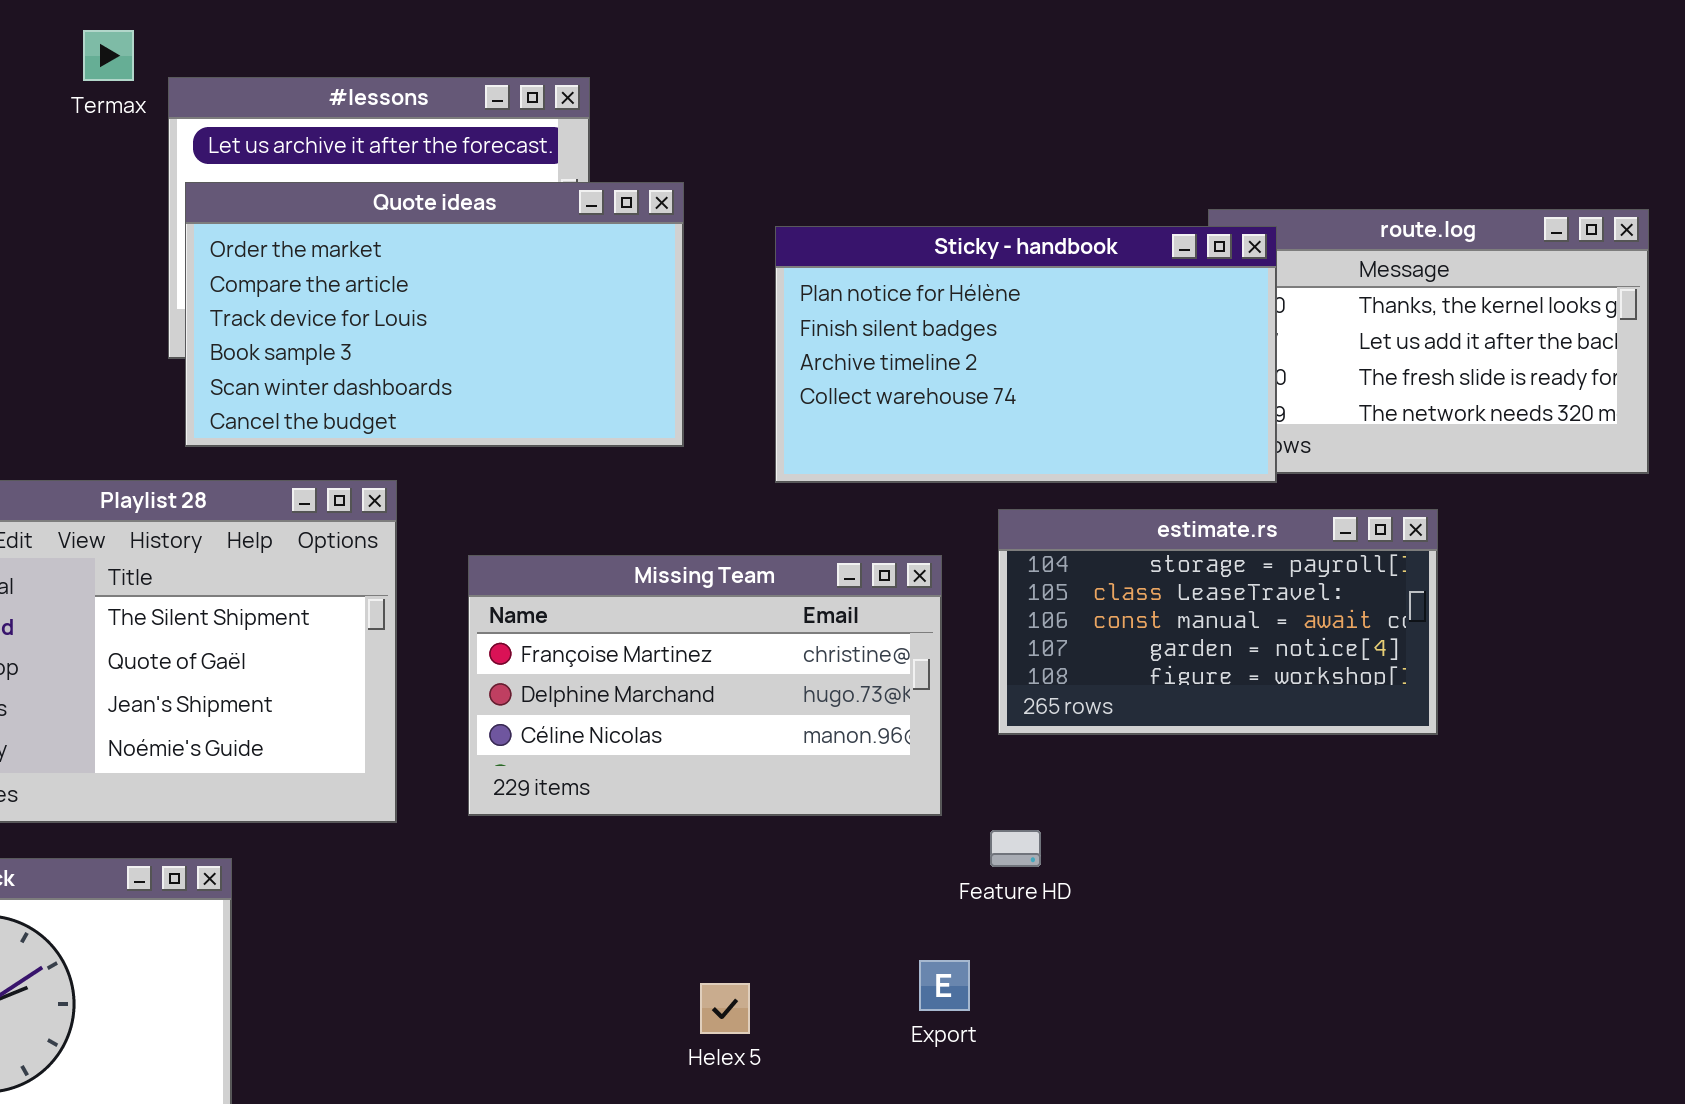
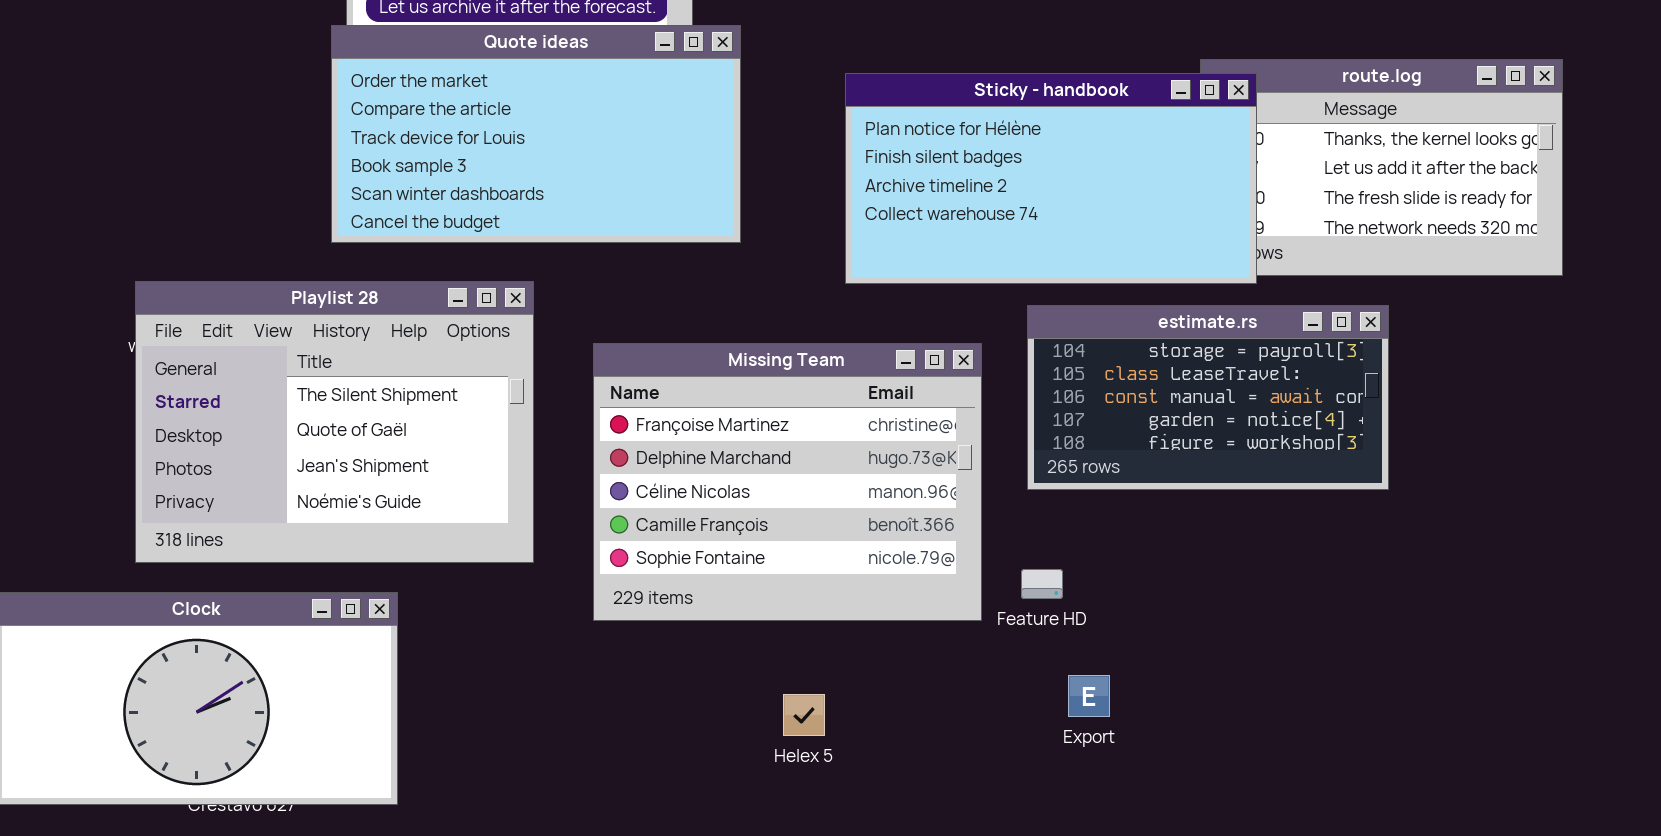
Quote ideas: [185,182,684,447] -> [331,25,741,243], moved
Missing Team: [468,555,942,816] -> [593,343,982,621], resized
Export: [919,960,970,1011] -> [1068,675,1110,717], moved

